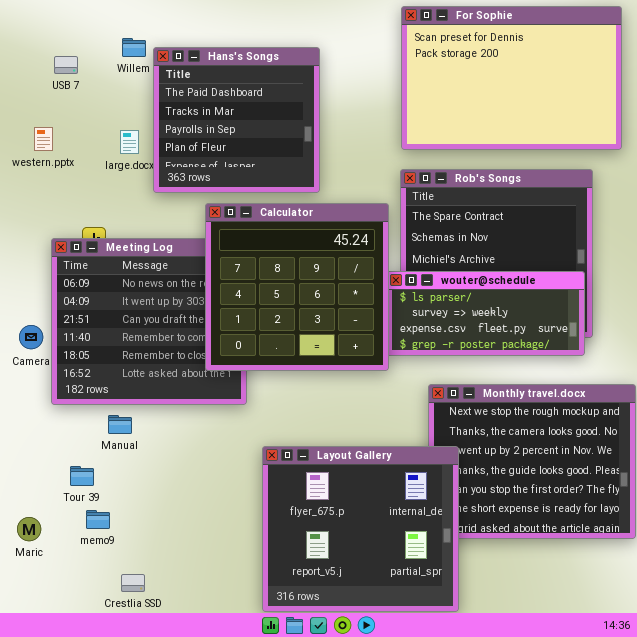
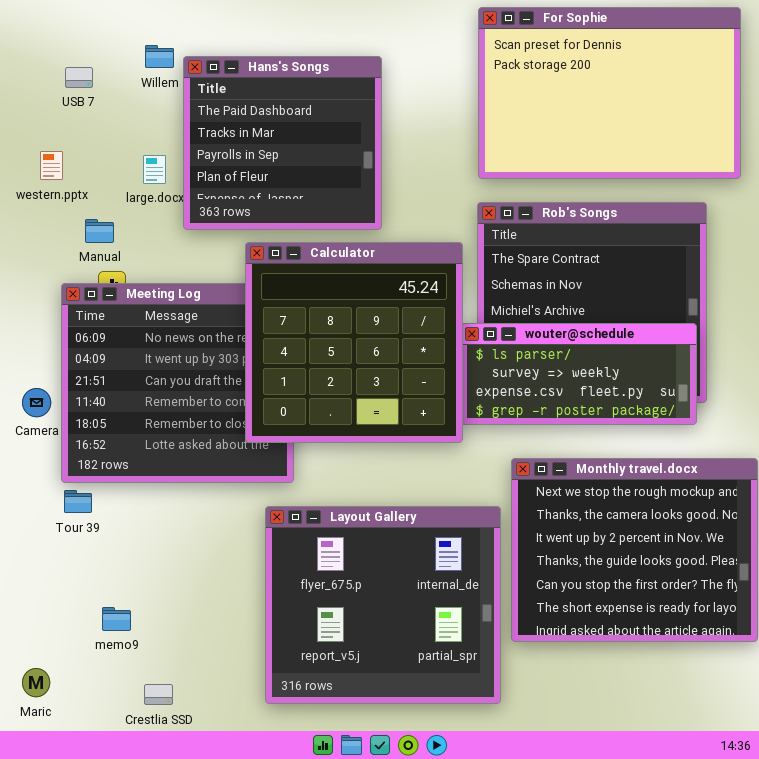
Manual: [108,415,132,434] -> [85,219,114,243], moved
Layout Gallery: [262,446,459,612] -> [265,506,501,704], moved
Tour 39: [70,466,94,486] -> [64,490,92,513], moved
Maric: [17,517,41,541] -> [22,668,50,697], moved

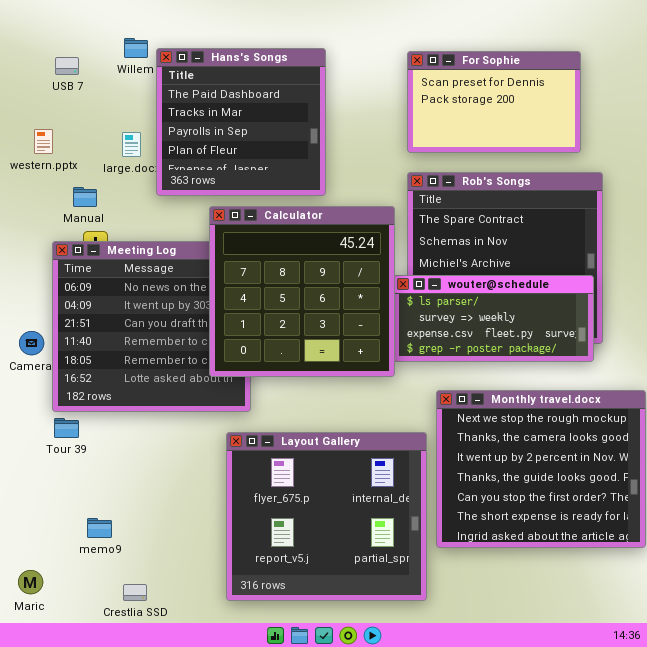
For Sophie: [478,7,741,179] -> [407,51,581,153], resized

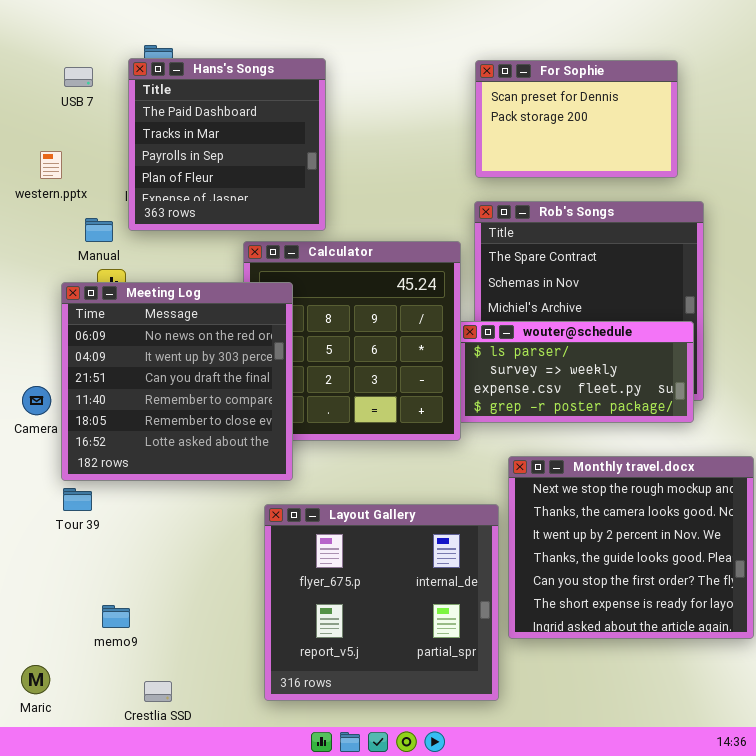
Hans's Songs: [156,48,326,196] -> [128,58,326,231], moved
Meeting Log: [52,241,251,412] -> [61,282,293,481], raised

